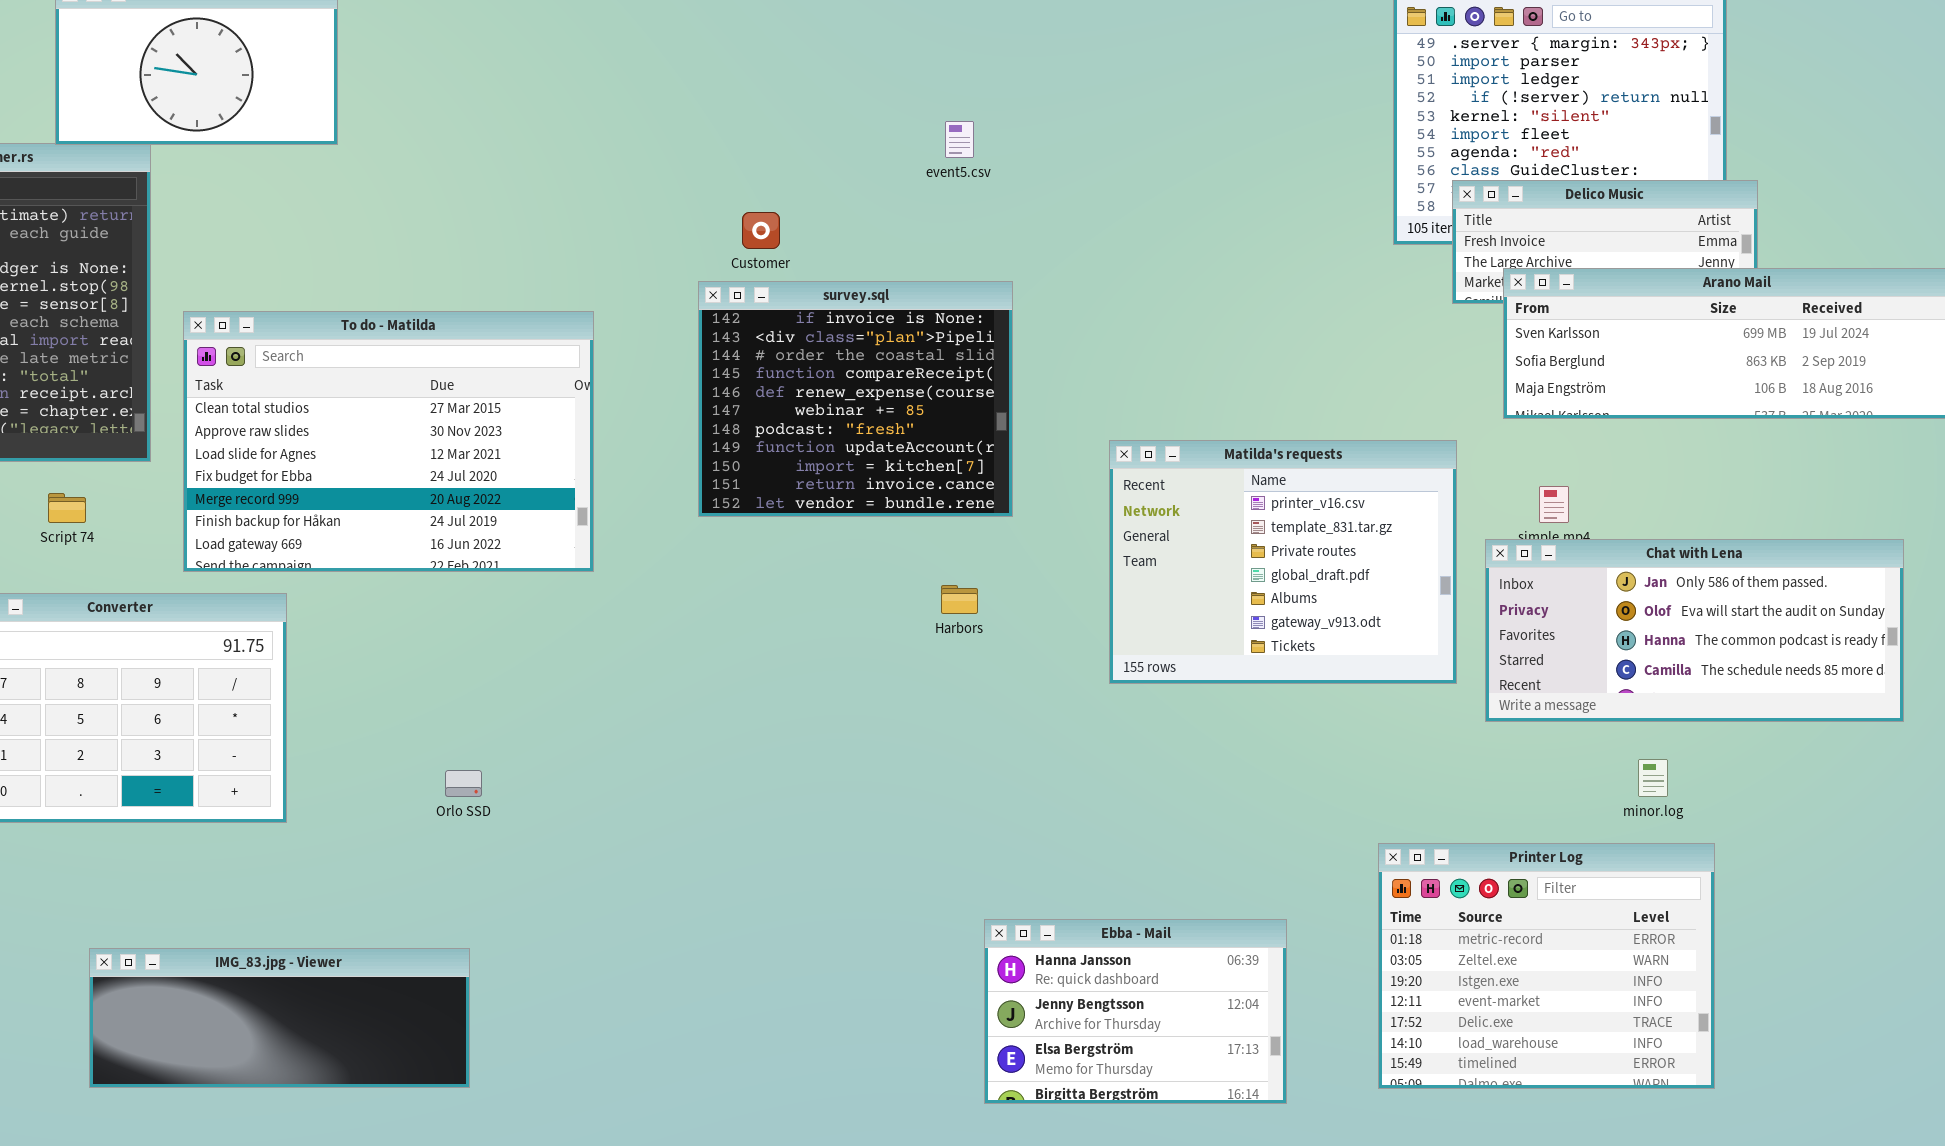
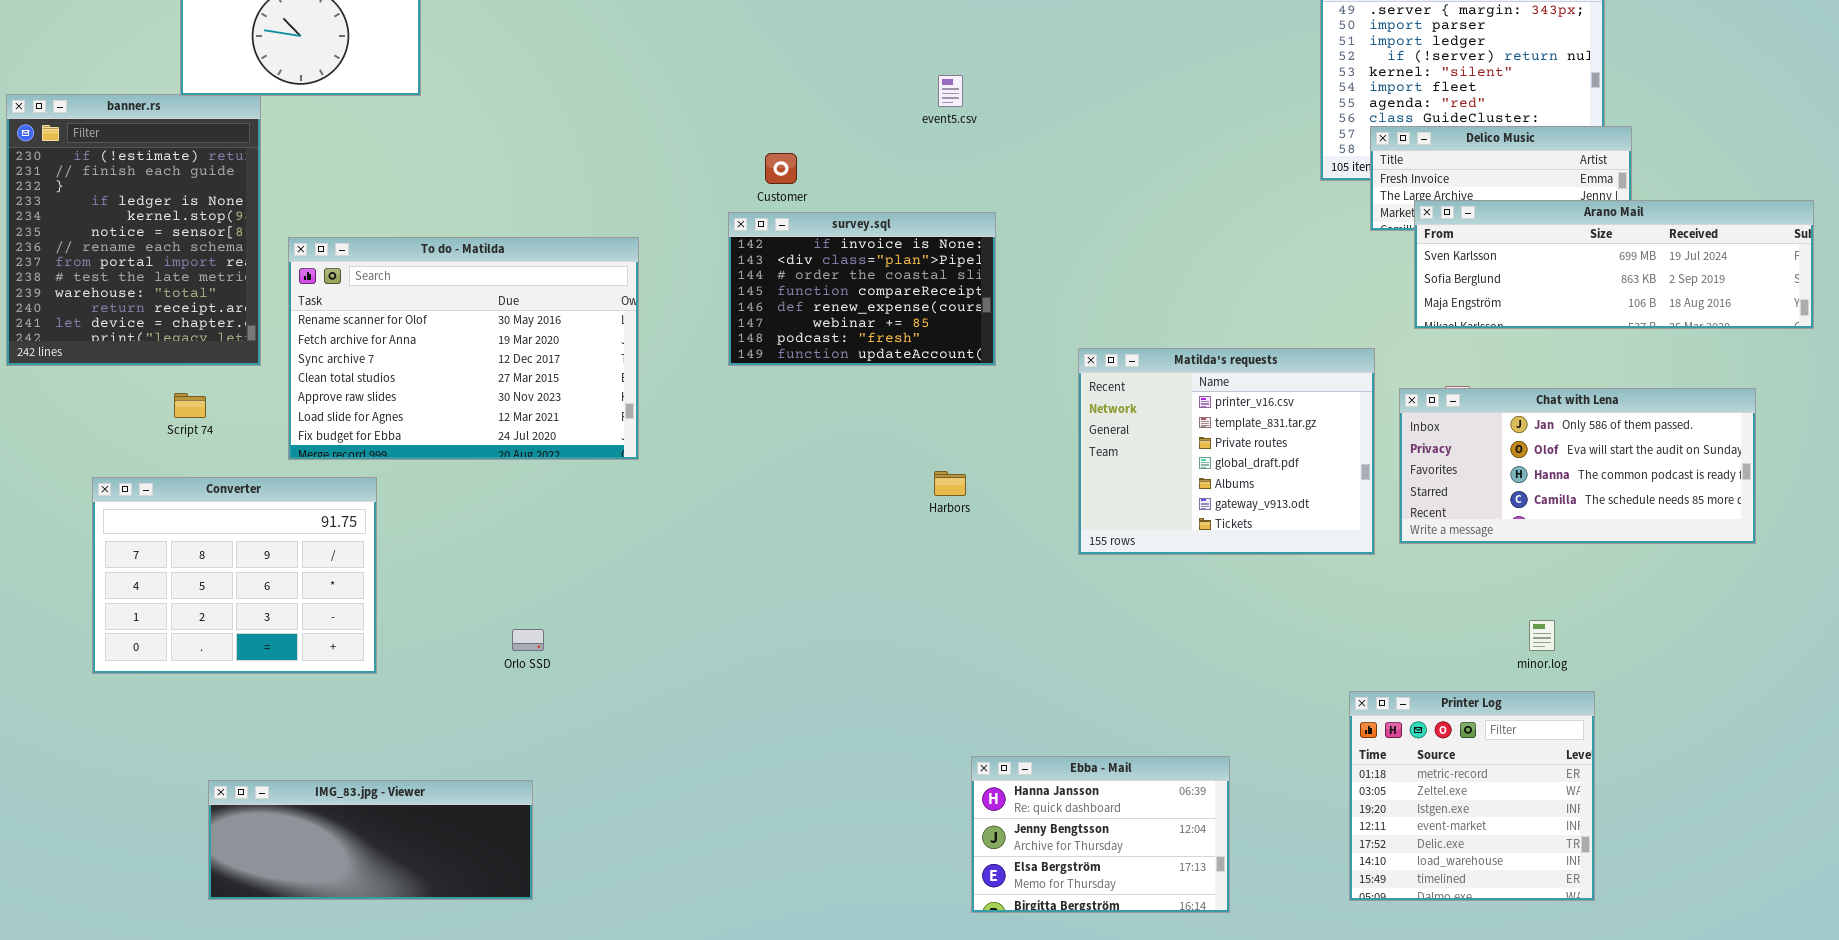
survey.sql: [698,281,1013,517] -> [728,212,996,366], resized
To do - Matilda: [183,311,594,572] -> [288,237,639,460], scrolled up 3 rows
Chat with Lena: [1485,539,1904,722] -> [1399,388,1756,544], moved
Printer Log: [1378,843,1715,1089] -> [1349,691,1595,901], resized

